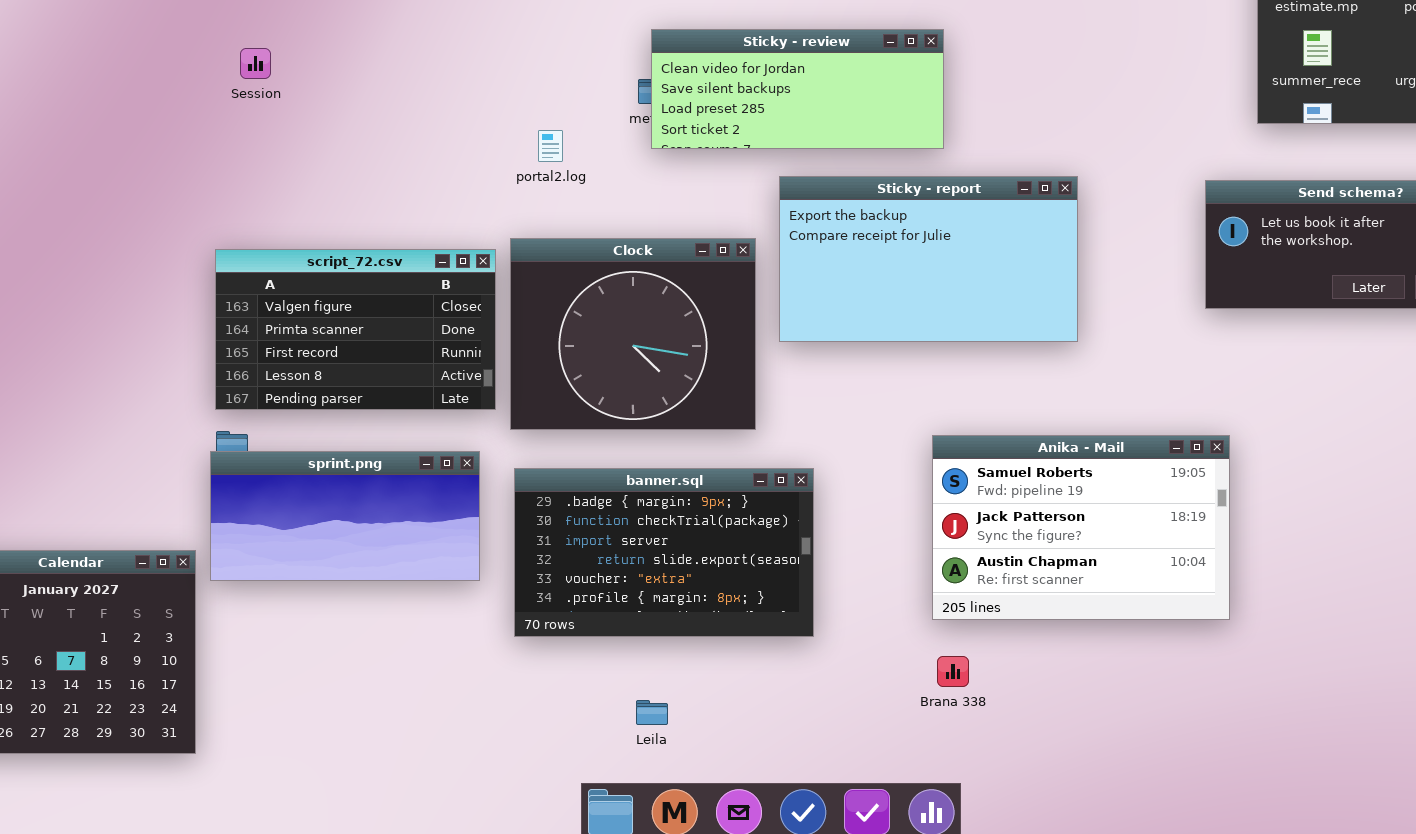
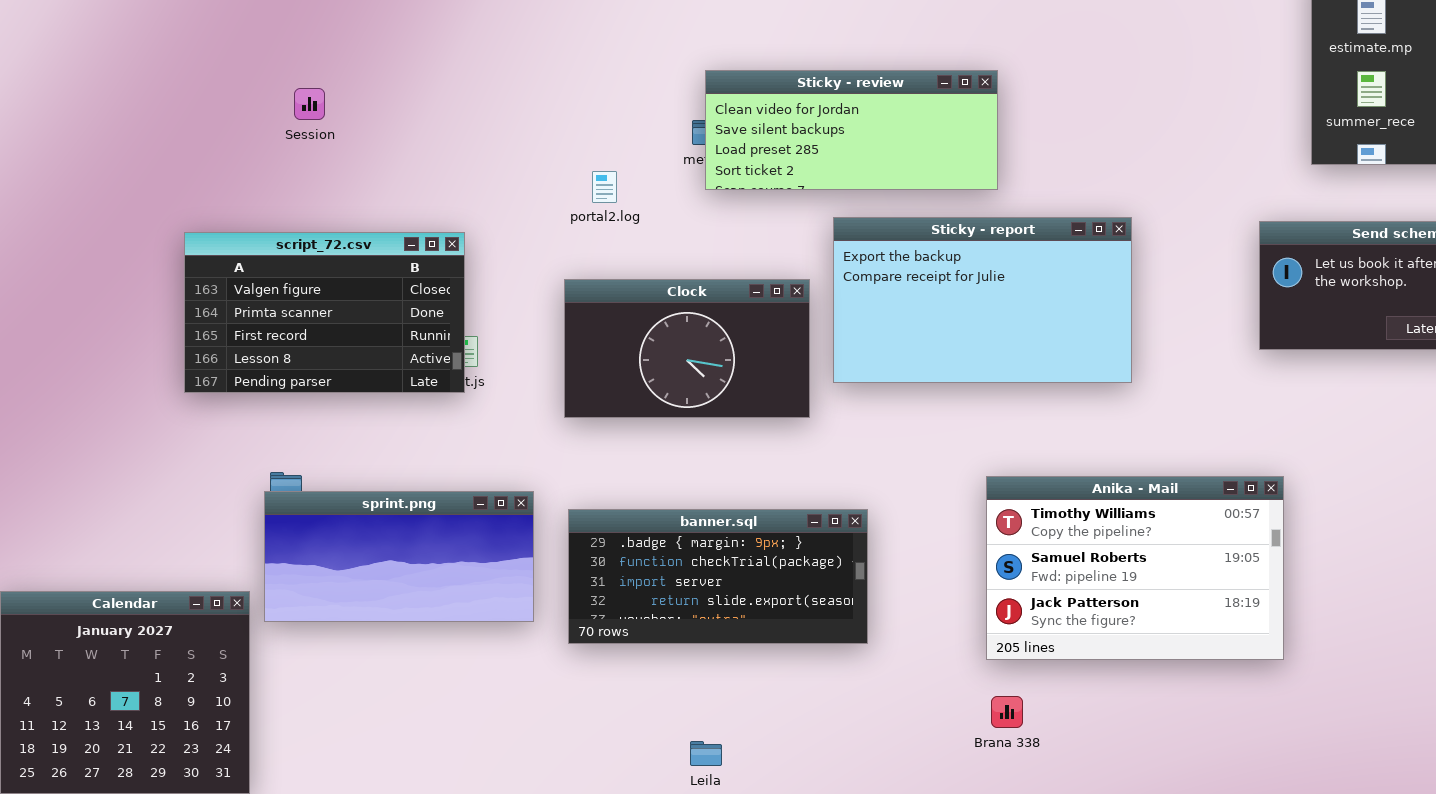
Clock: [510,238,756,430] -> [564,279,810,418], resized
script_72.csv: [215,249,496,410] -> [184,232,465,393], moved
Anika - Mail: [932,435,1230,620] -> [986,476,1284,660], scrolled up 1 row
banner.sql: [514,468,814,637] -> [568,509,868,644], resized

